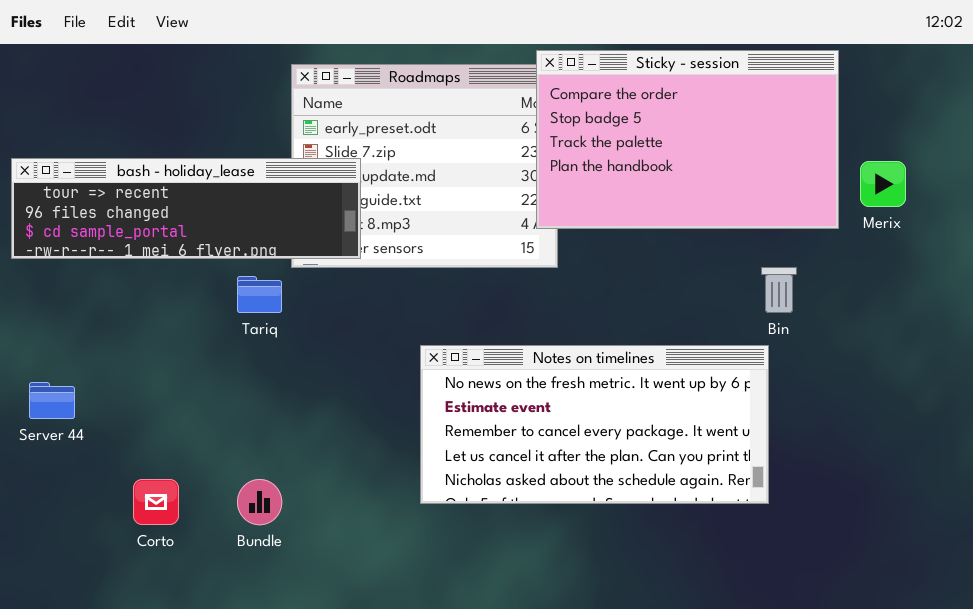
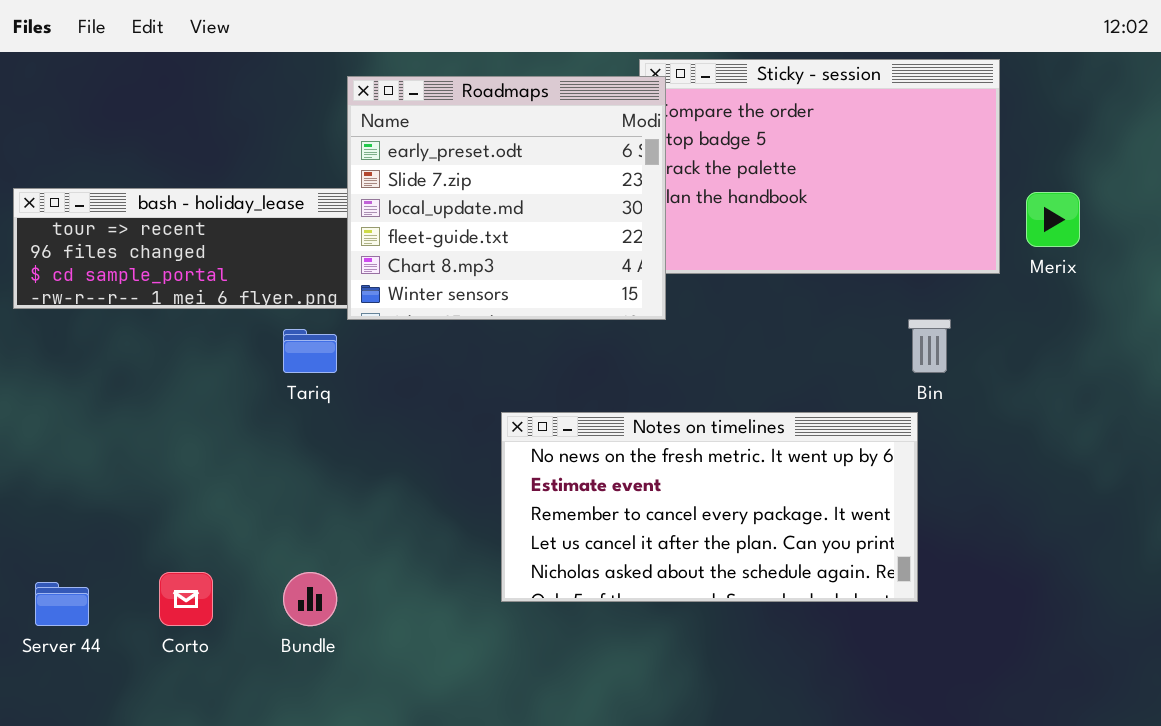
Roadmaps: [291,64,558,268] -> [347,76,666,320], raised
Server 44: [29,382,75,419] -> [35,582,89,626], moved

